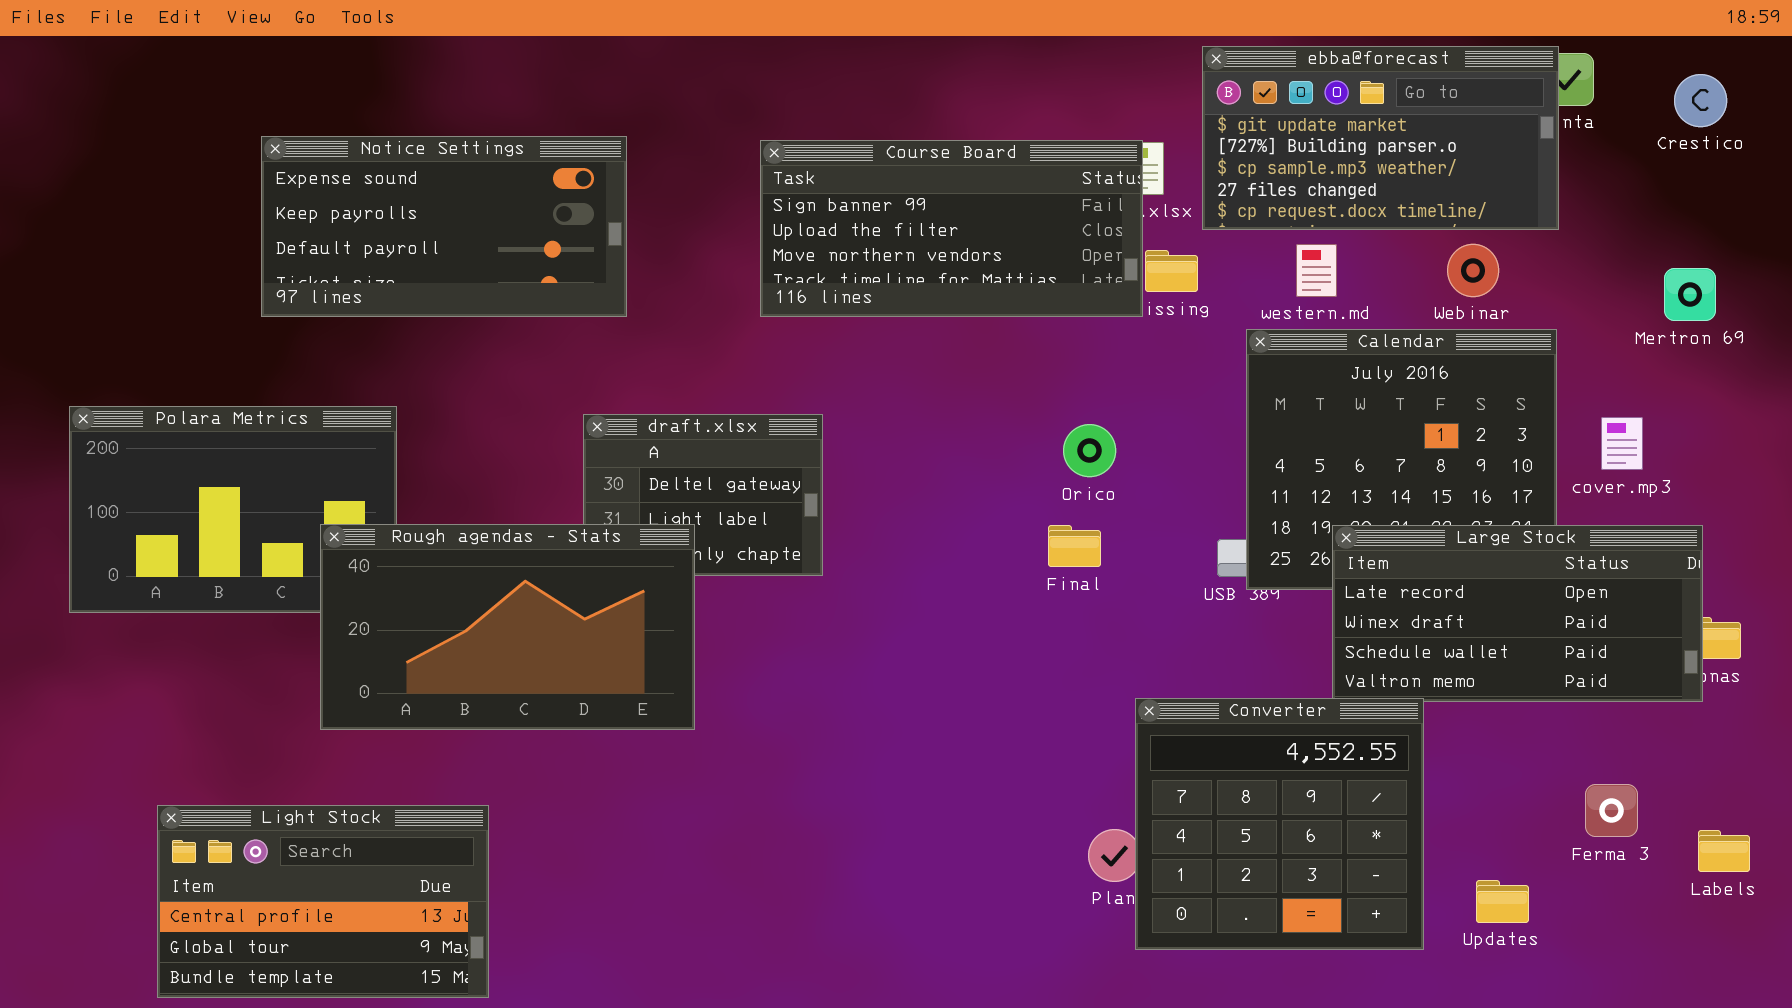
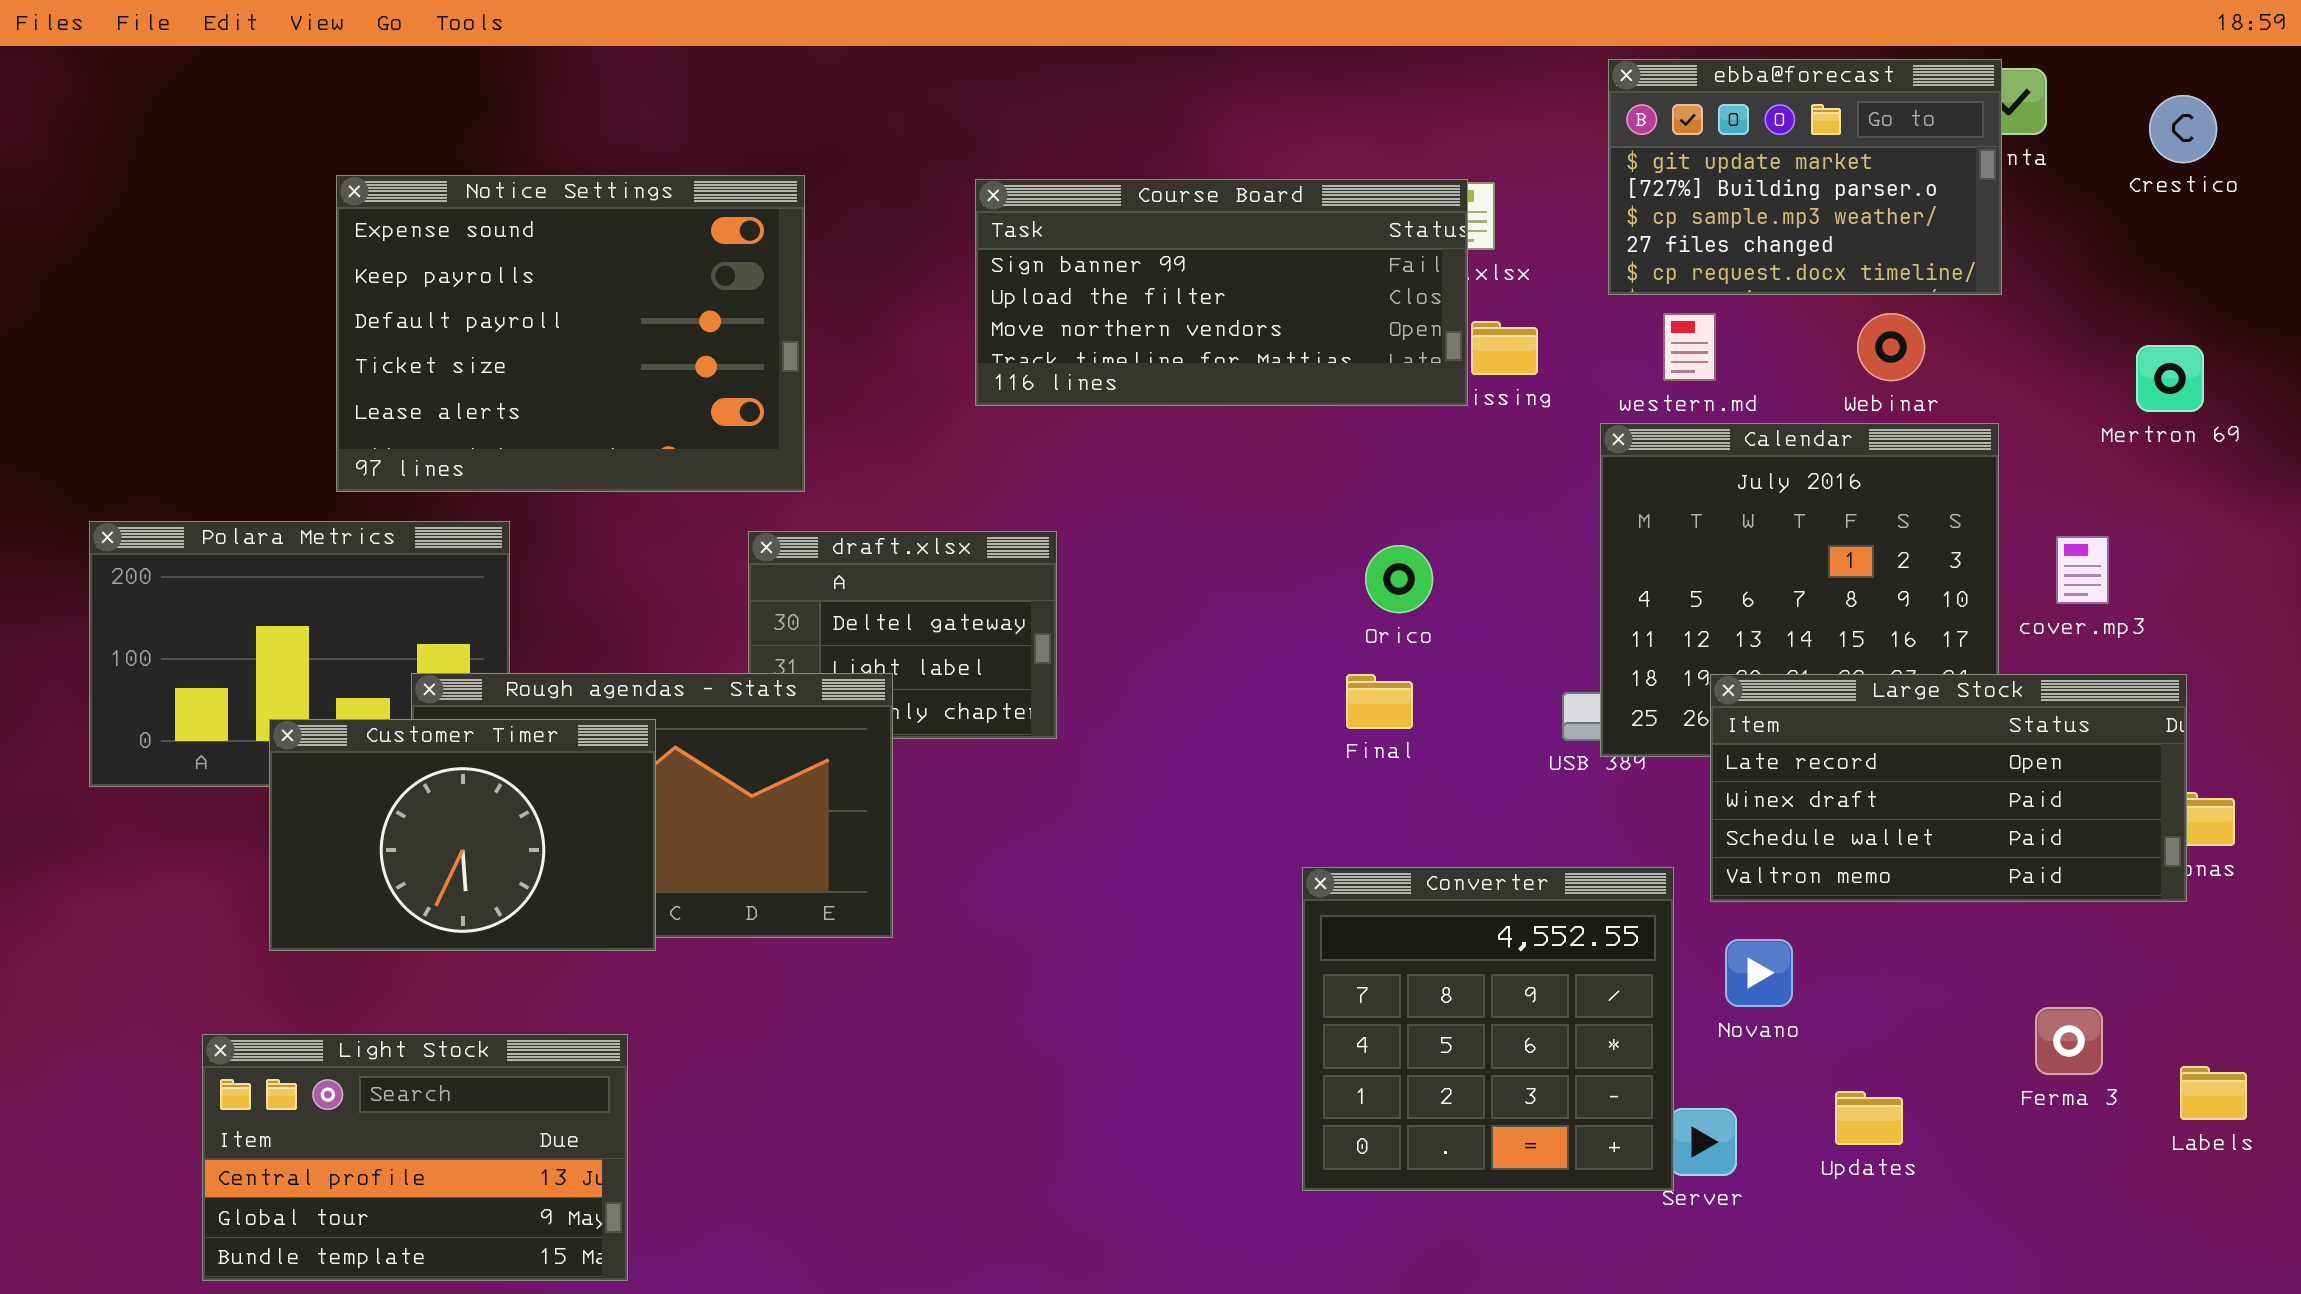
ebba@forecast: [1202,46,1559,230] -> [1608,59,2002,295], resized
Notice Settings: [261,136,627,317] -> [336,175,805,492], resized
Customer Timer: none -> [269,719,656,951], opened
Converter: [1135,698,1424,950] -> [1302,867,1674,1191], moved
Updates: [1476,880,1529,923] -> [1835,1091,1903,1145], moved

